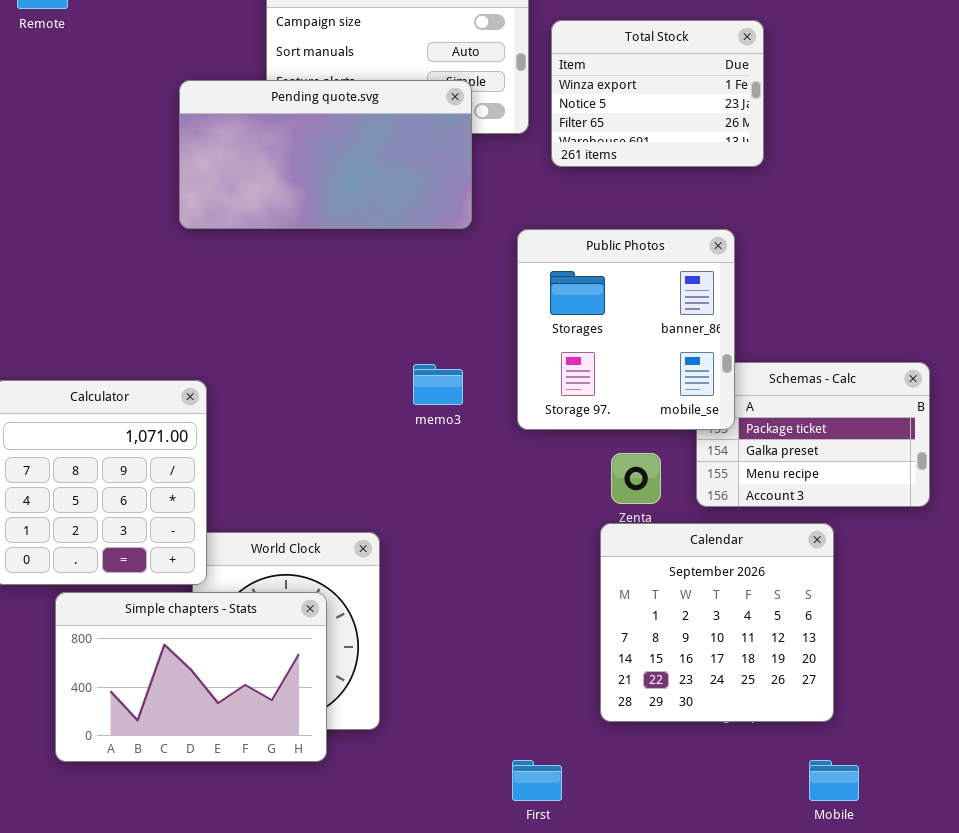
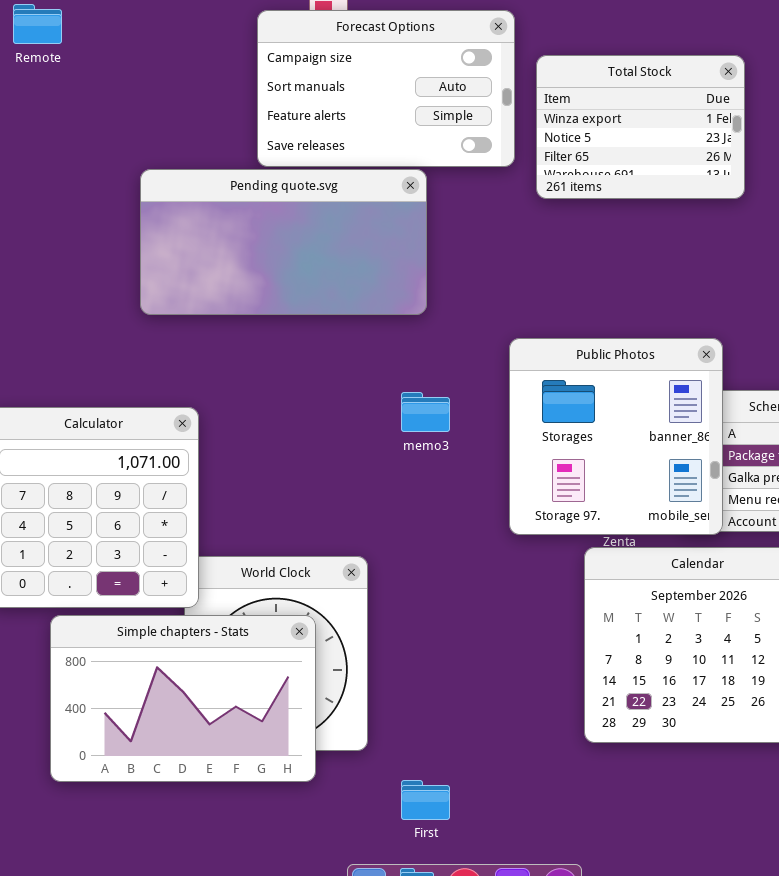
Pending quote.svg: [179,80,472,229] -> [140,169,427,315], moved
Public Photos: [517,229,735,430] -> [509,338,723,535], moved
First: [512,760,562,801] -> [401,780,450,820], moved

